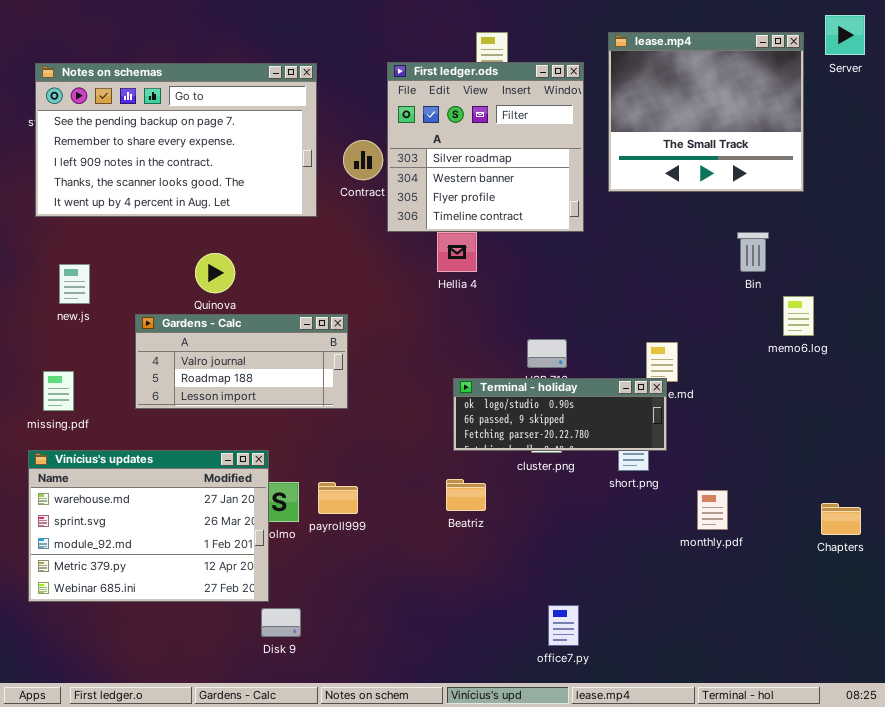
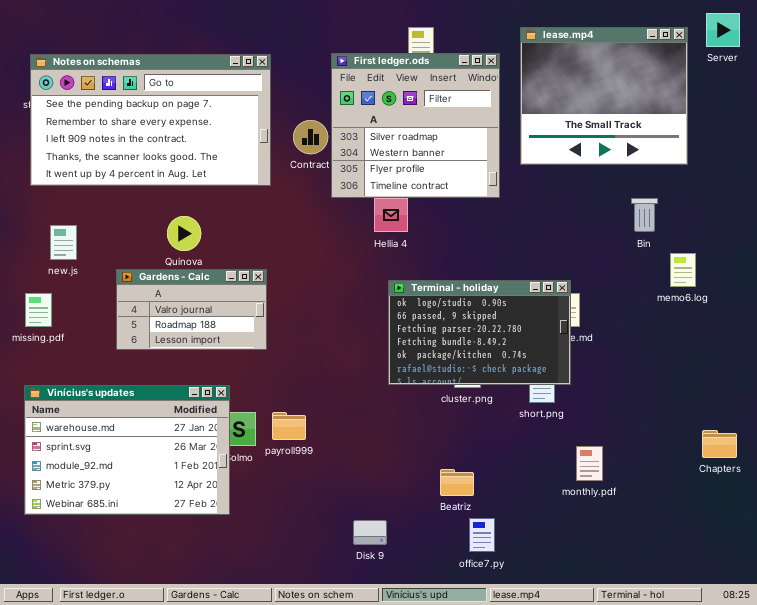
Gardens - Calc: [135,314,348,409] -> [116,269,267,350], resized
missing.pdf: [43,371,74,411] -> [25,293,52,327], moved
Terminal - holiday: [453,378,667,451] -> [388,280,571,385], resized
Beatriz: [446,479,486,511] -> [440,469,474,496], moved
monthly.pdf: [697,490,728,530] -> [576,446,603,481], moved
Disk 9: [261,608,301,637] -> [353,520,387,545], moved

